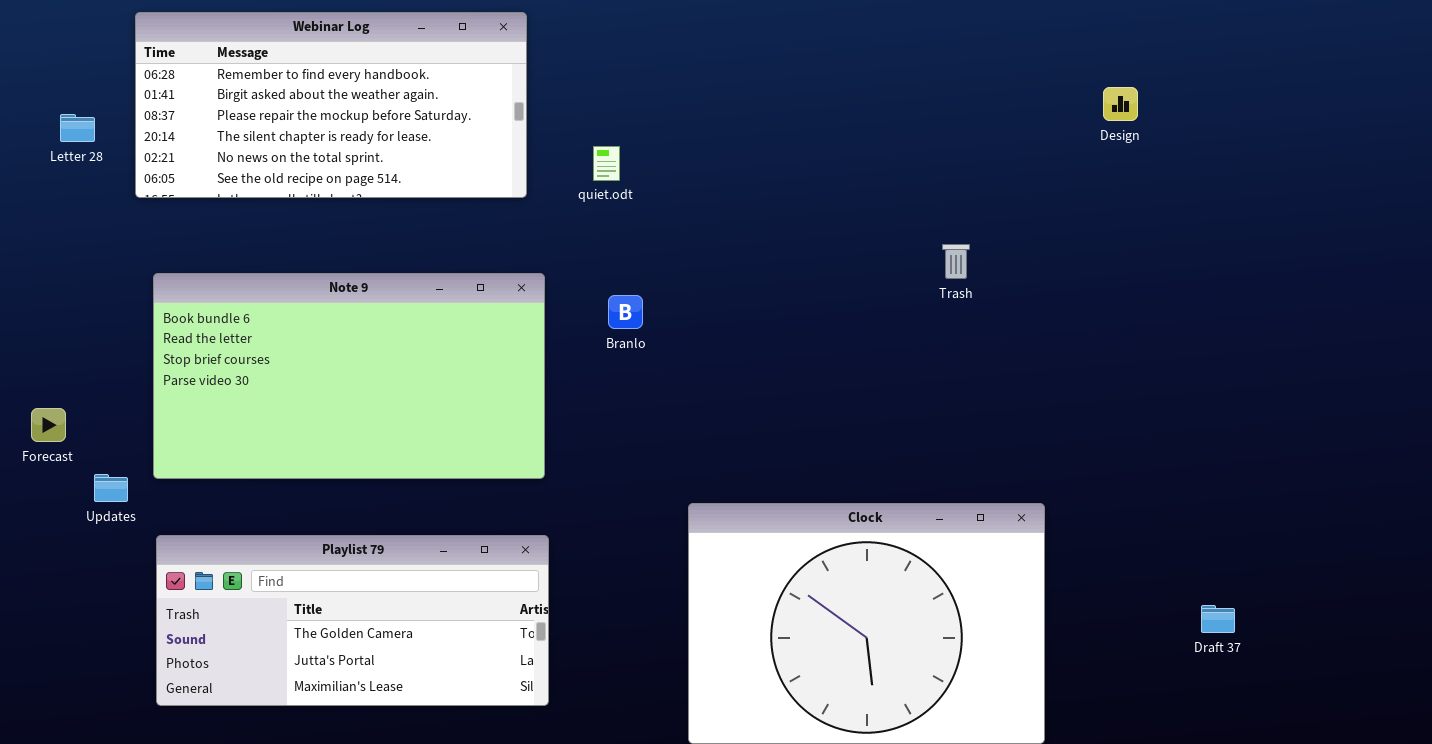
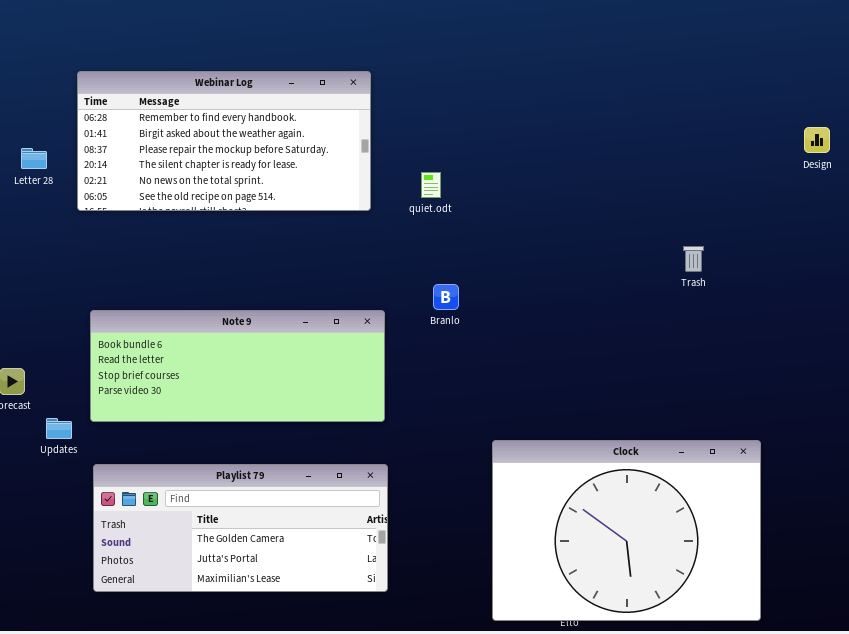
Note 9: [153,273,545,479] -> [90,310,385,422], resized

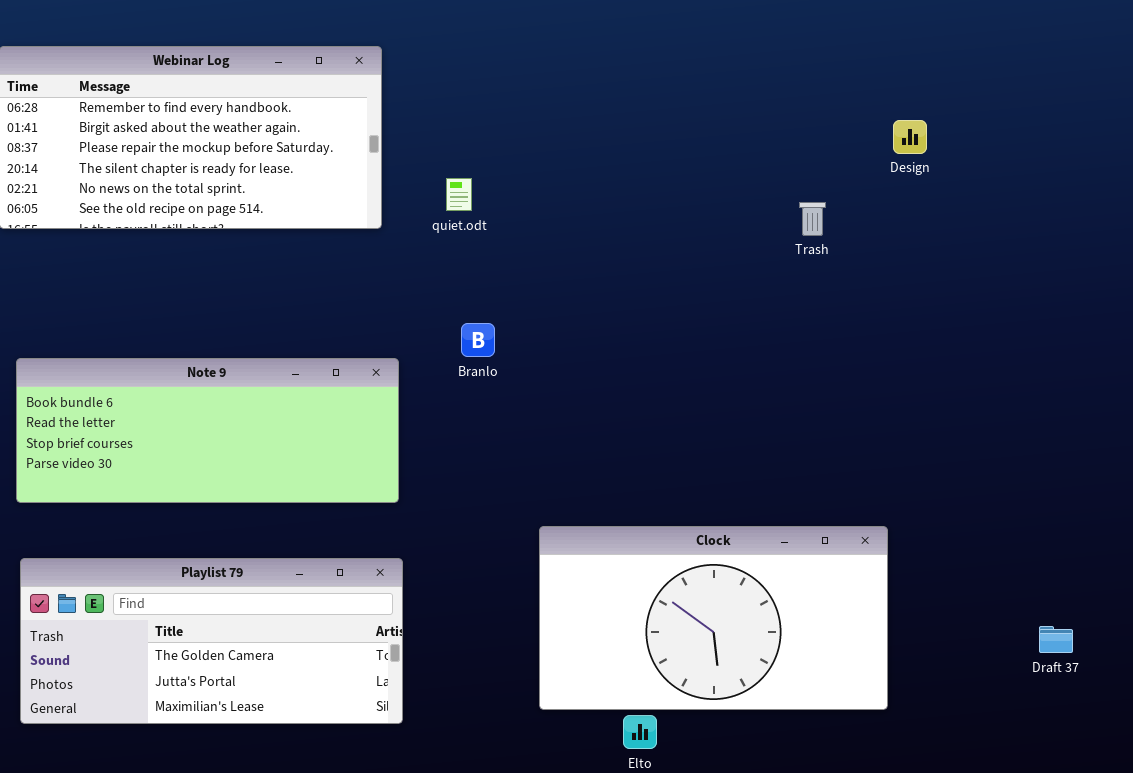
Design: [804,127,830,153] -> [893,120,927,154], moved
Trash: [683,246,704,272] -> [799,202,826,236], moved
Clock: [492,440,761,621] -> [539,526,888,710], resized

